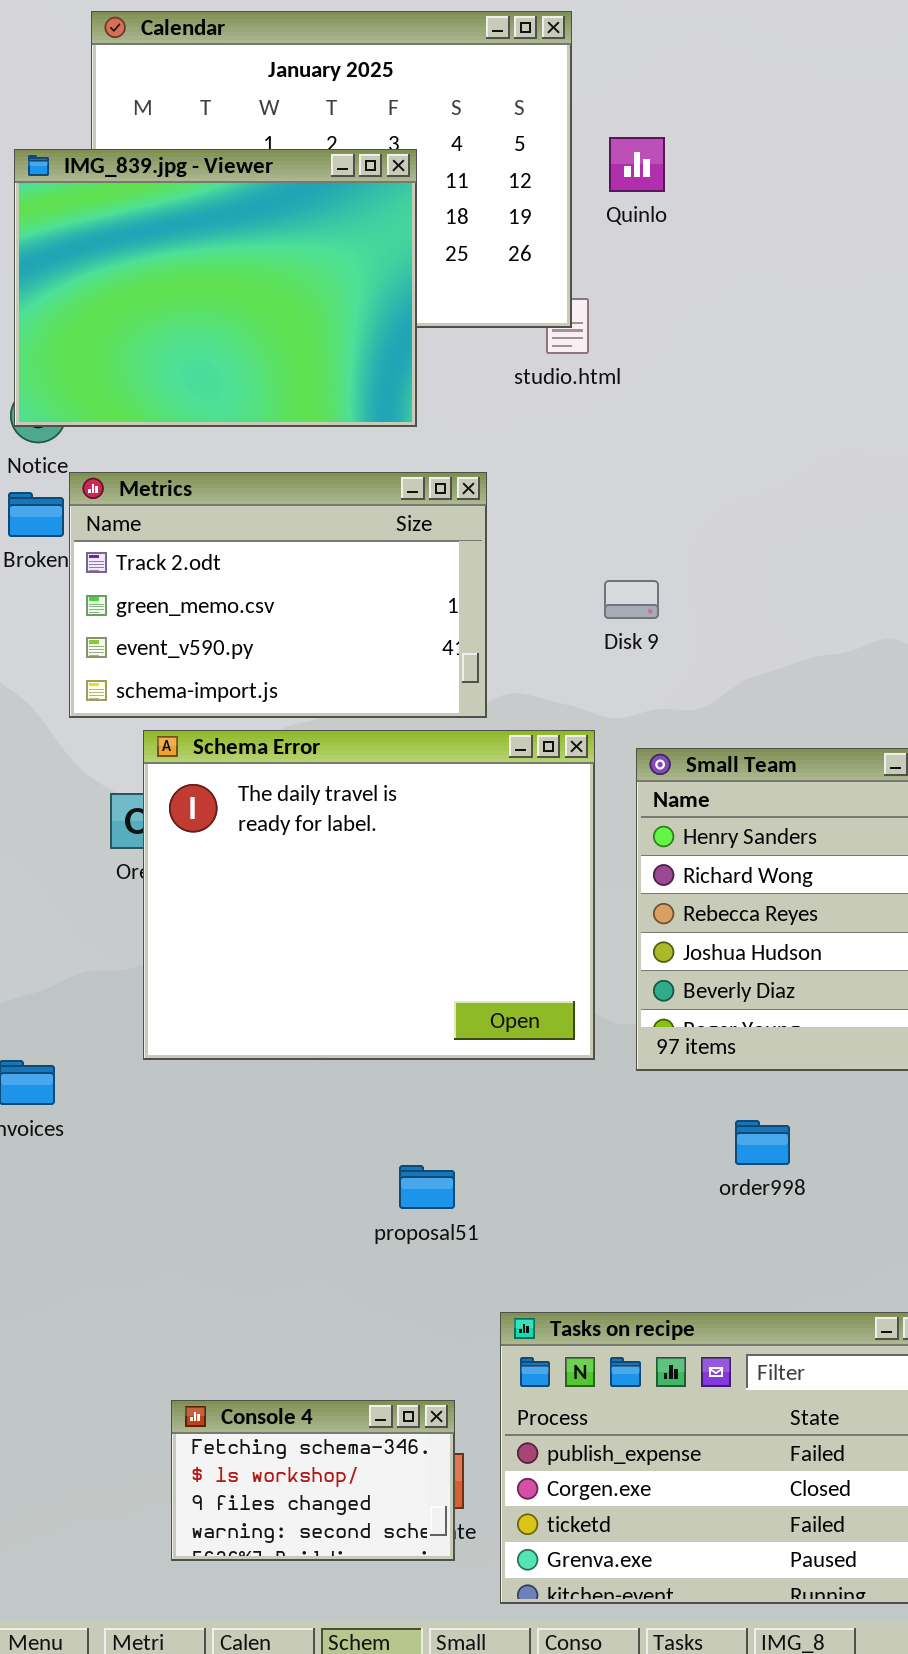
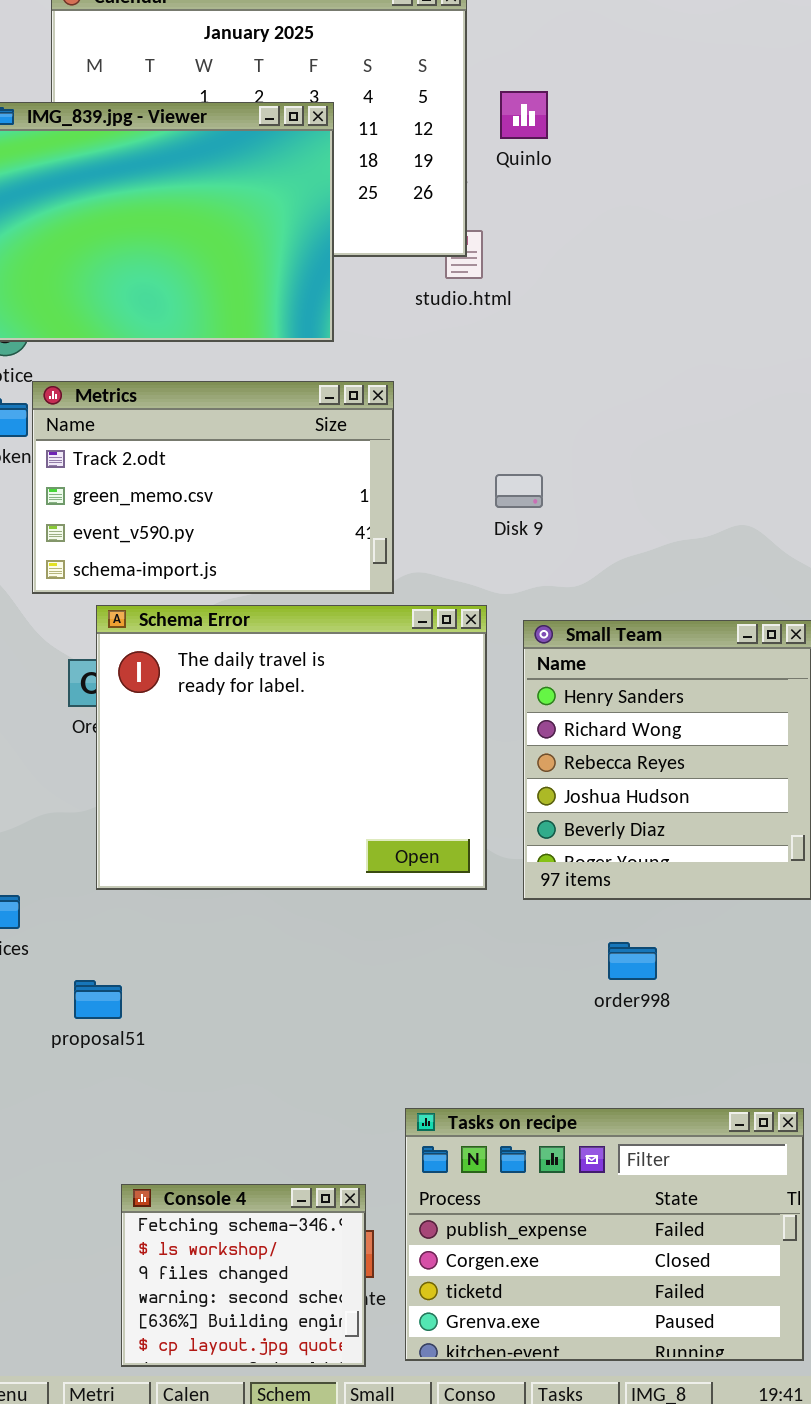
proposal51: [399,1165,455,1209] -> [74,980,122,1019], moved
Console 4: [171,1400,455,1561] -> [121,1184,366,1367], resized

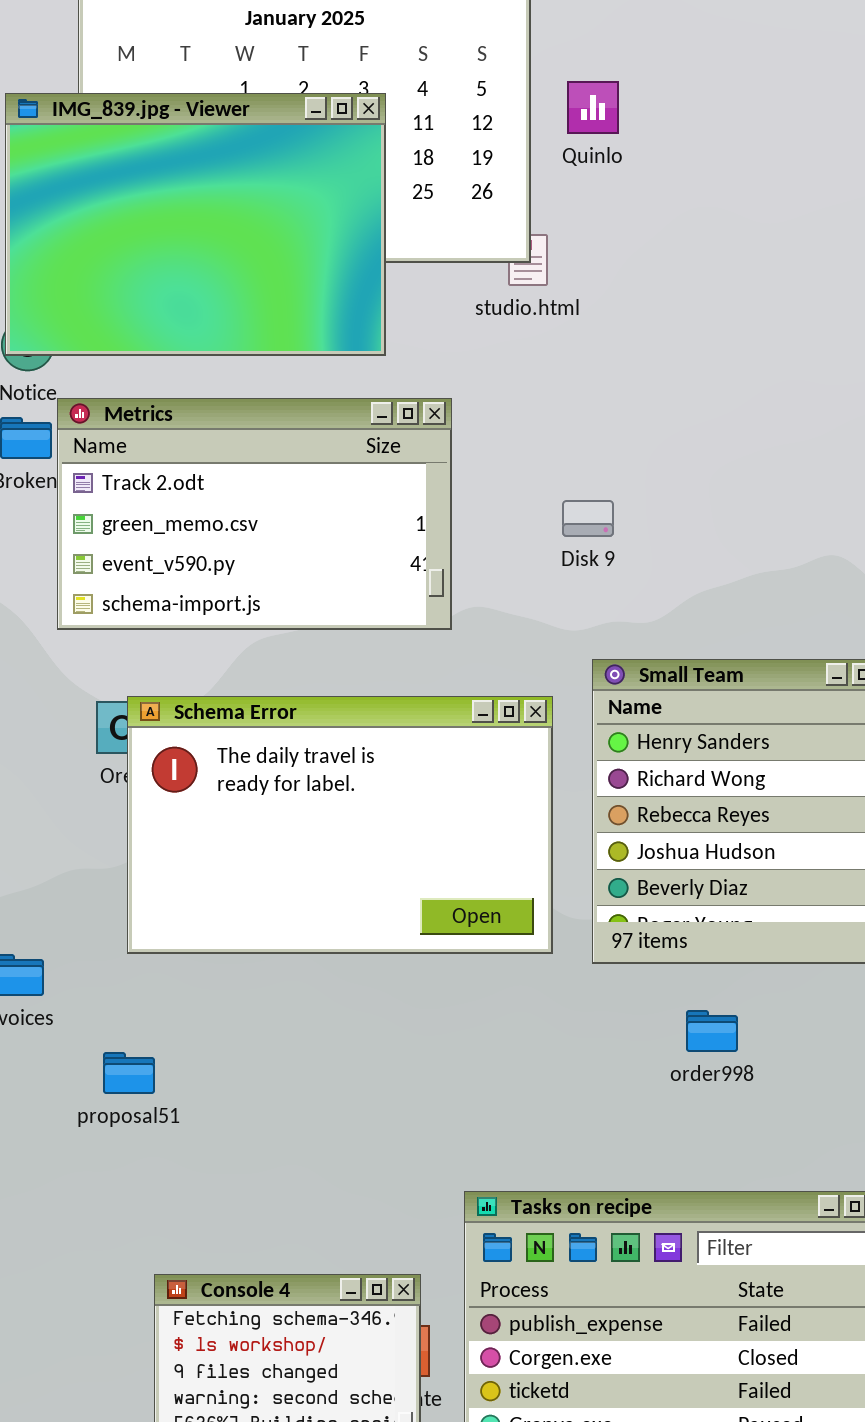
Schema Error: [96,605,487,890] -> [127,696,553,954], resized

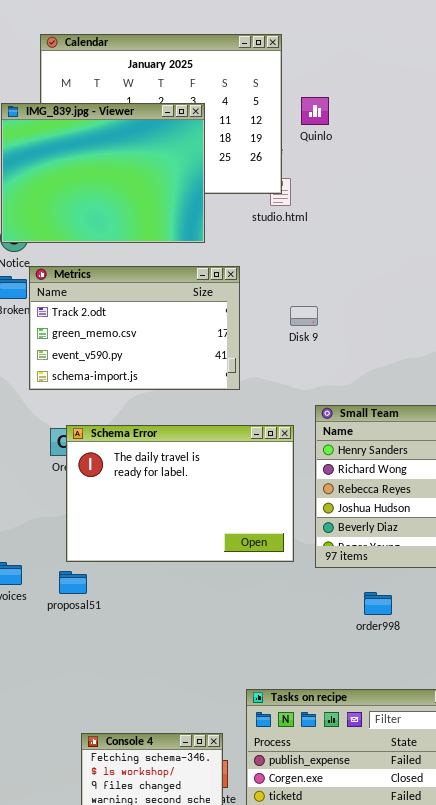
Disk 9: [562,500,614,537] -> [290,306,318,326], moved
proposal51: [103,1052,155,1094] -> [59,571,87,594], moved

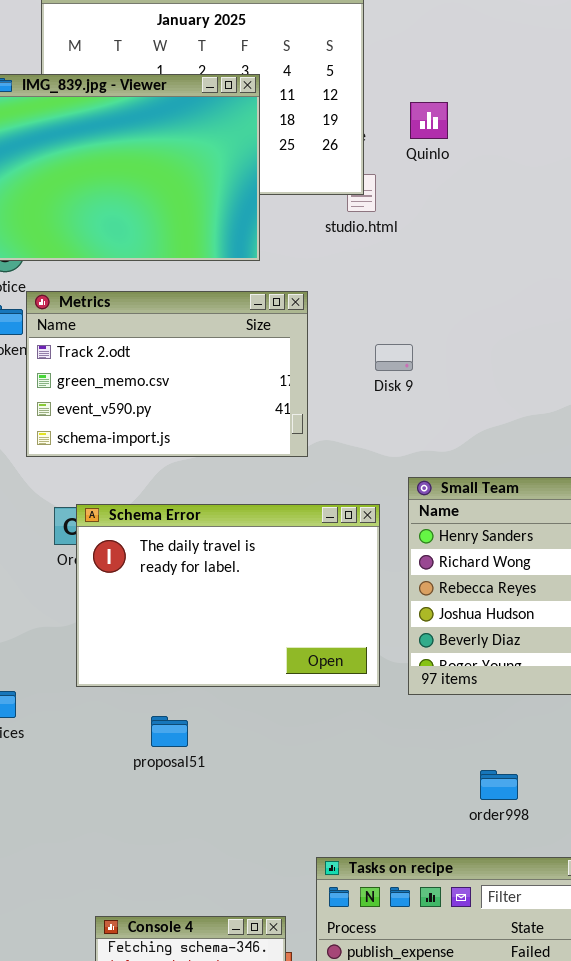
Quinlo: [301,97,329,125] -> [410,102,448,139], moved
proposal51: [59,571,87,594] -> [151,716,188,747], moved
order998: [364,592,392,615] -> [480,770,518,800], moved

